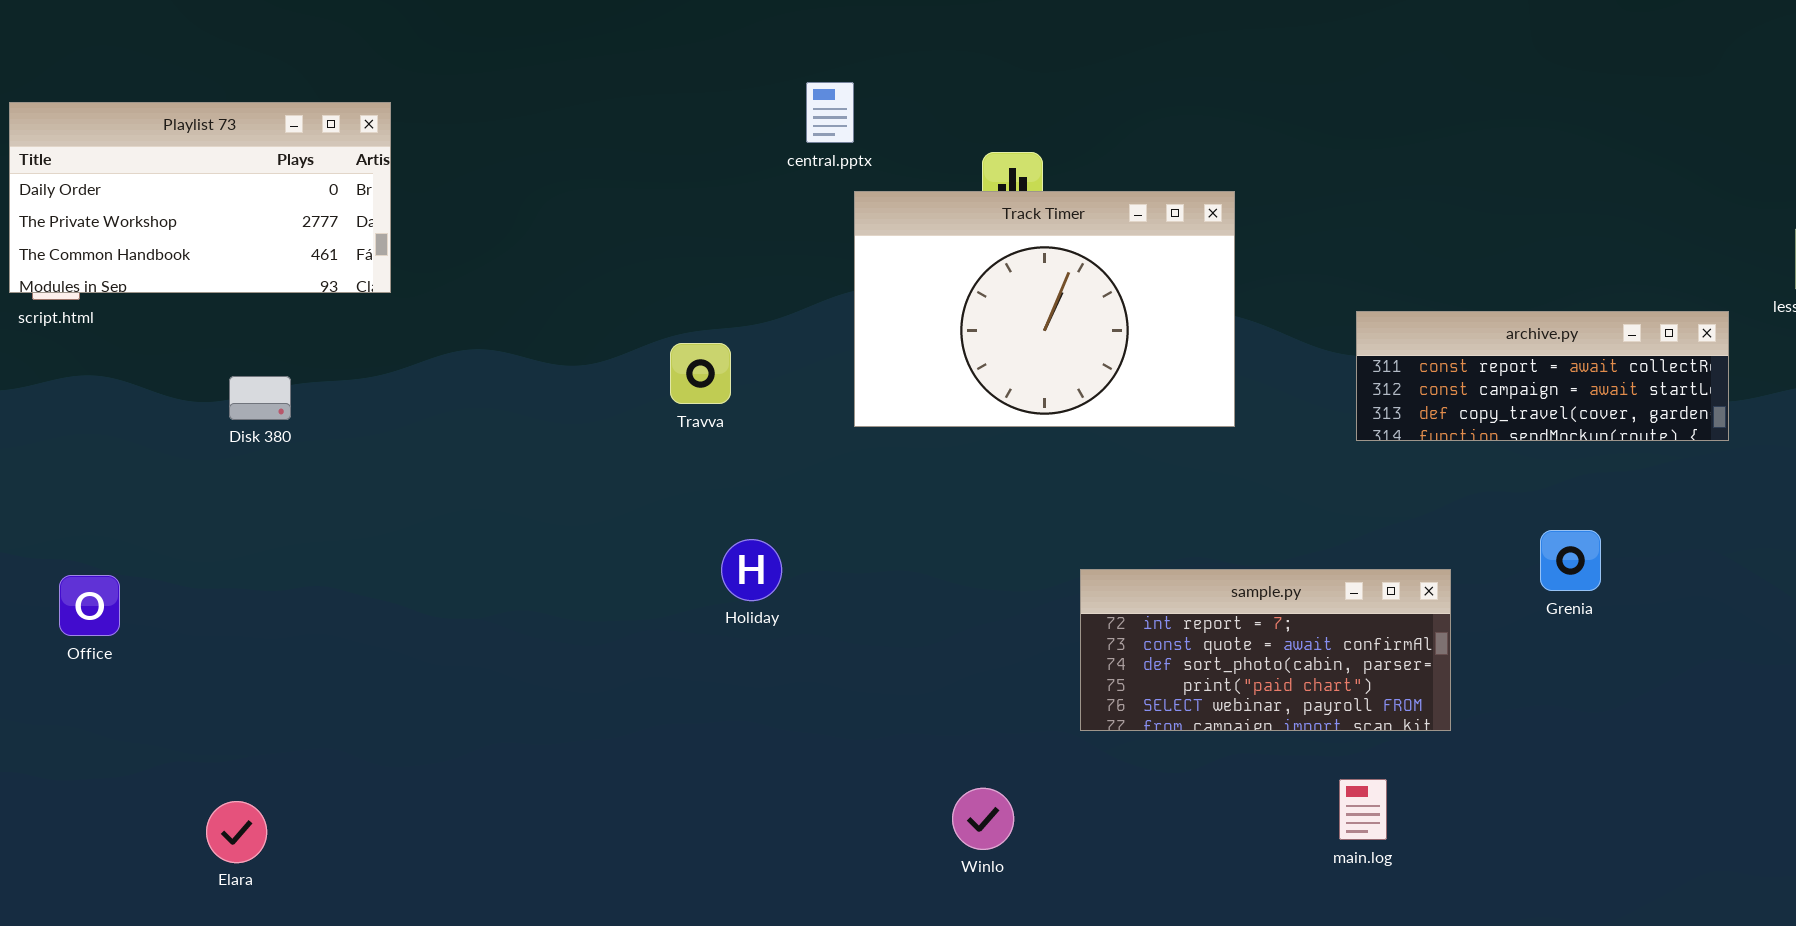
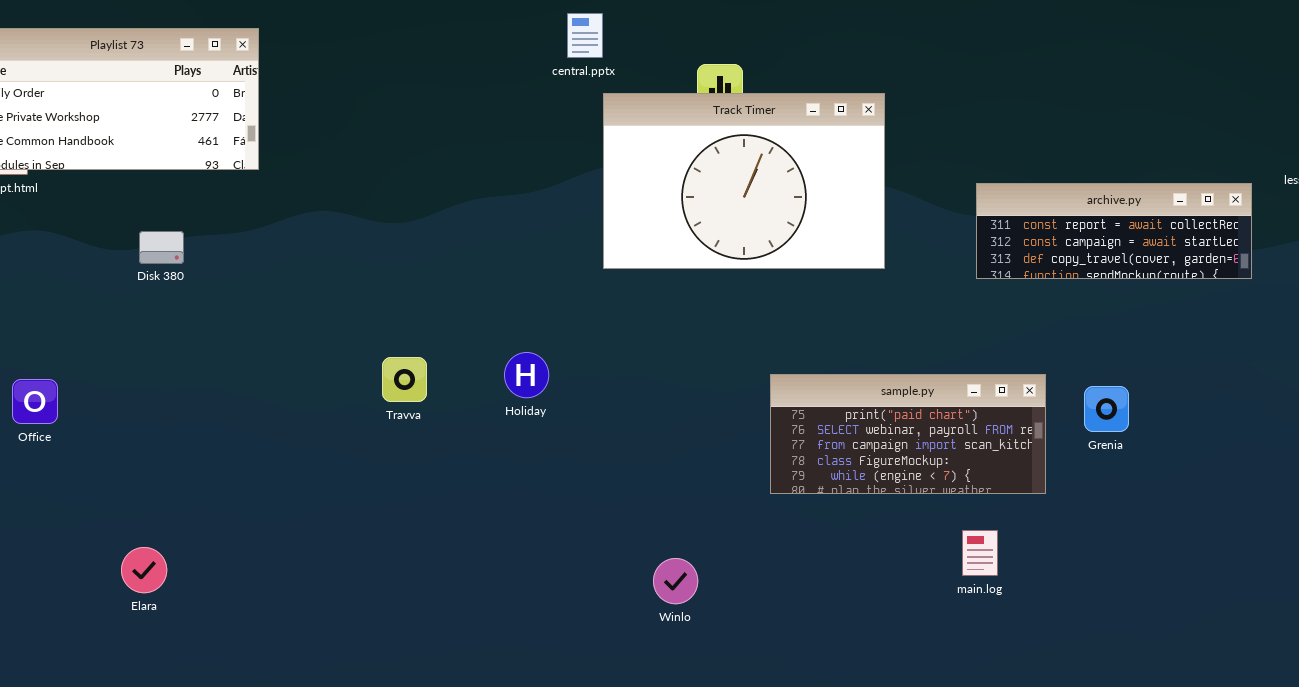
Travva: [670,343,731,404] -> [382,357,427,402], moved
Grenia: [1540,530,1601,591] -> [1084,386,1129,432], moved
sample.py: [1080,569,1451,731] -> [770,374,1046,494], scrolled down 3 rows
Winlo: [952,788,1014,850] -> [653,558,698,604], moved

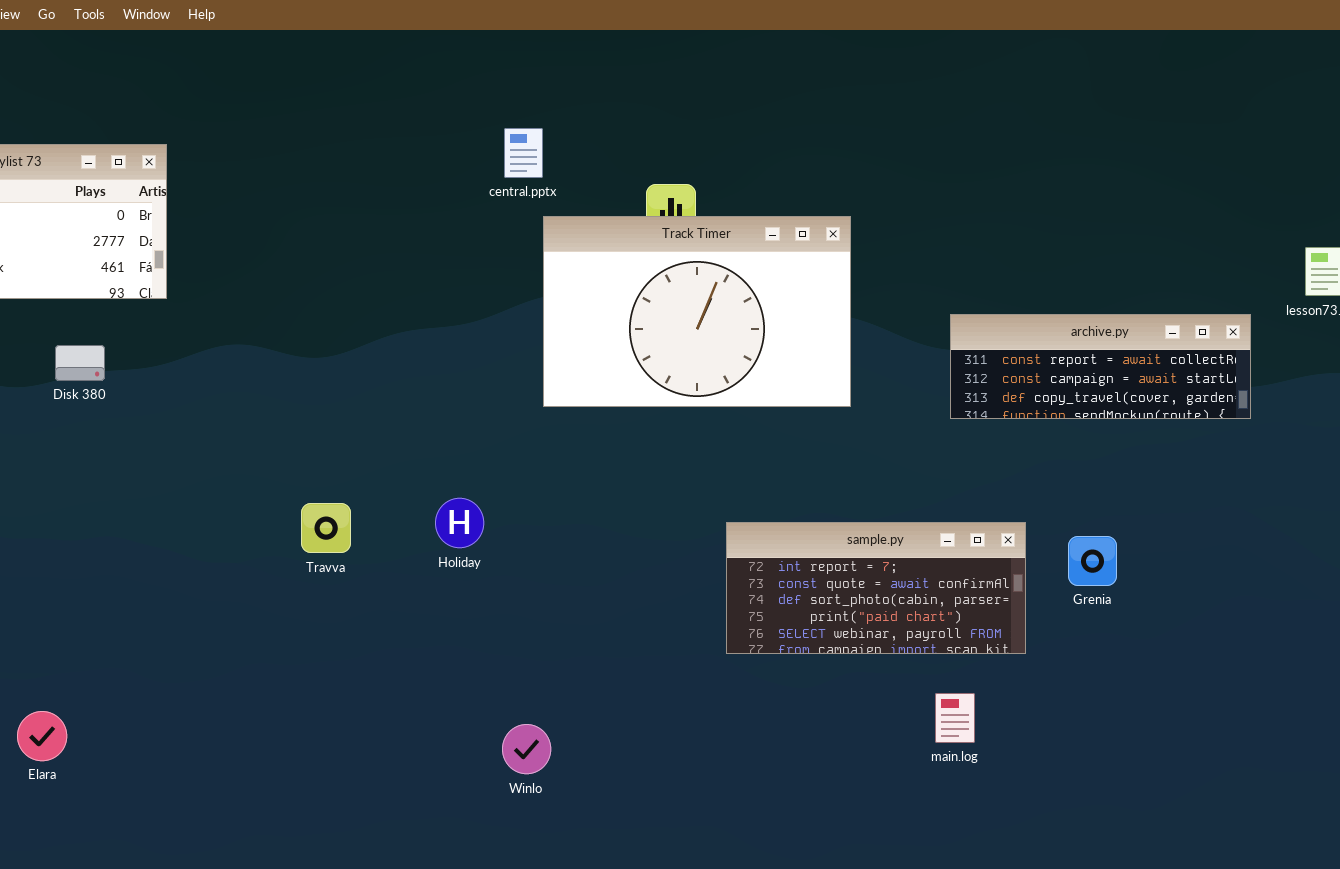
Disk 380: [139,231,184,264] -> [55,345,105,381], moved
sample.py: [770,374,1046,494] -> [726,522,1026,654], scrolled up 3 rows
Winlo: [653,558,698,604] -> [502,724,551,774], moved

